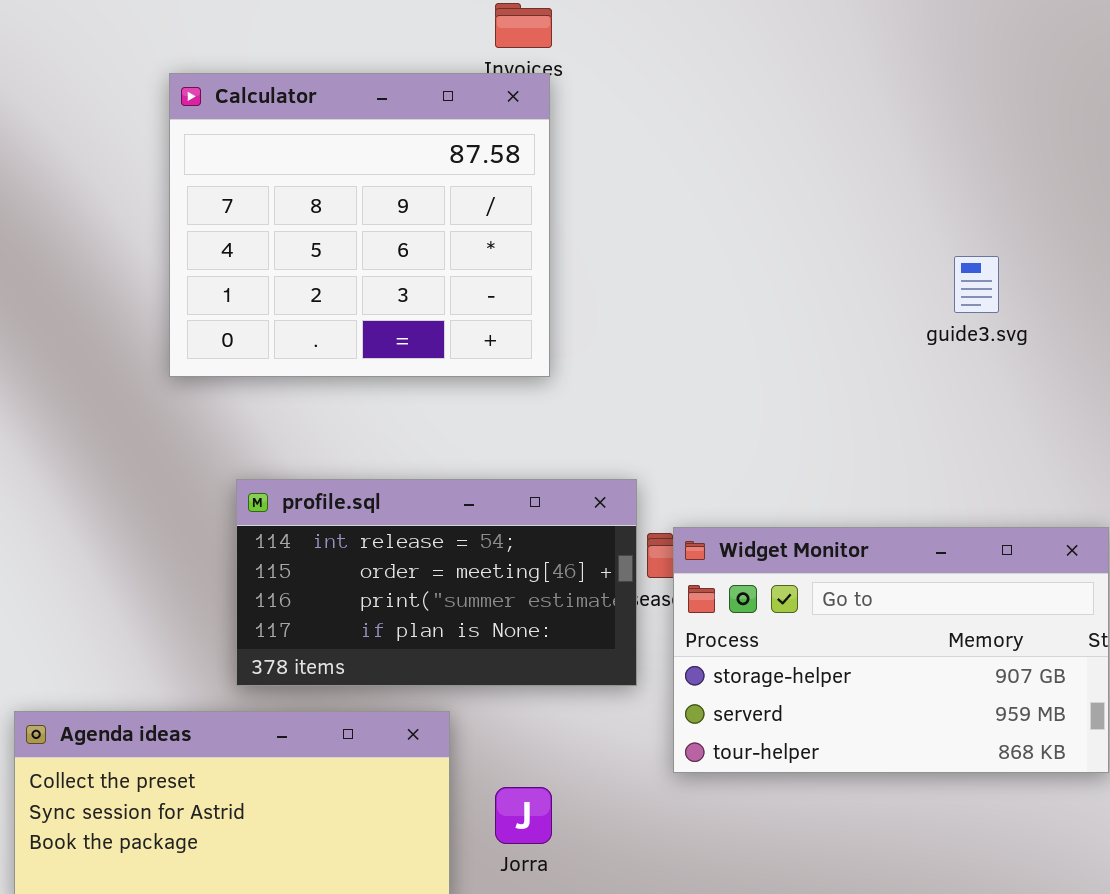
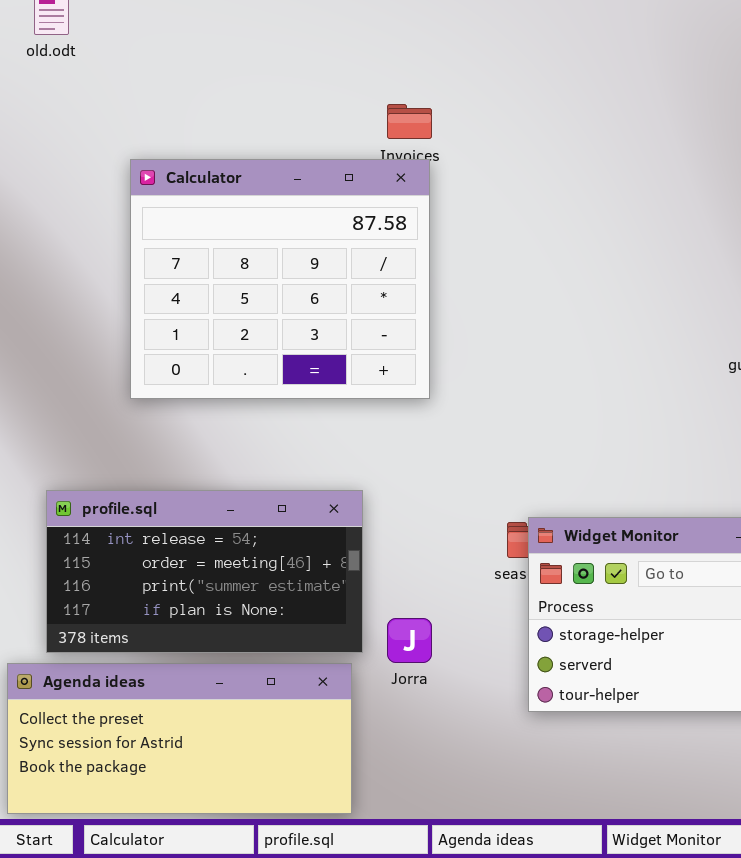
profile.sql: [236,479,637,686] -> [46,490,363,653], moved
Jorra: [495,787,552,844] -> [387,618,432,663], moved

